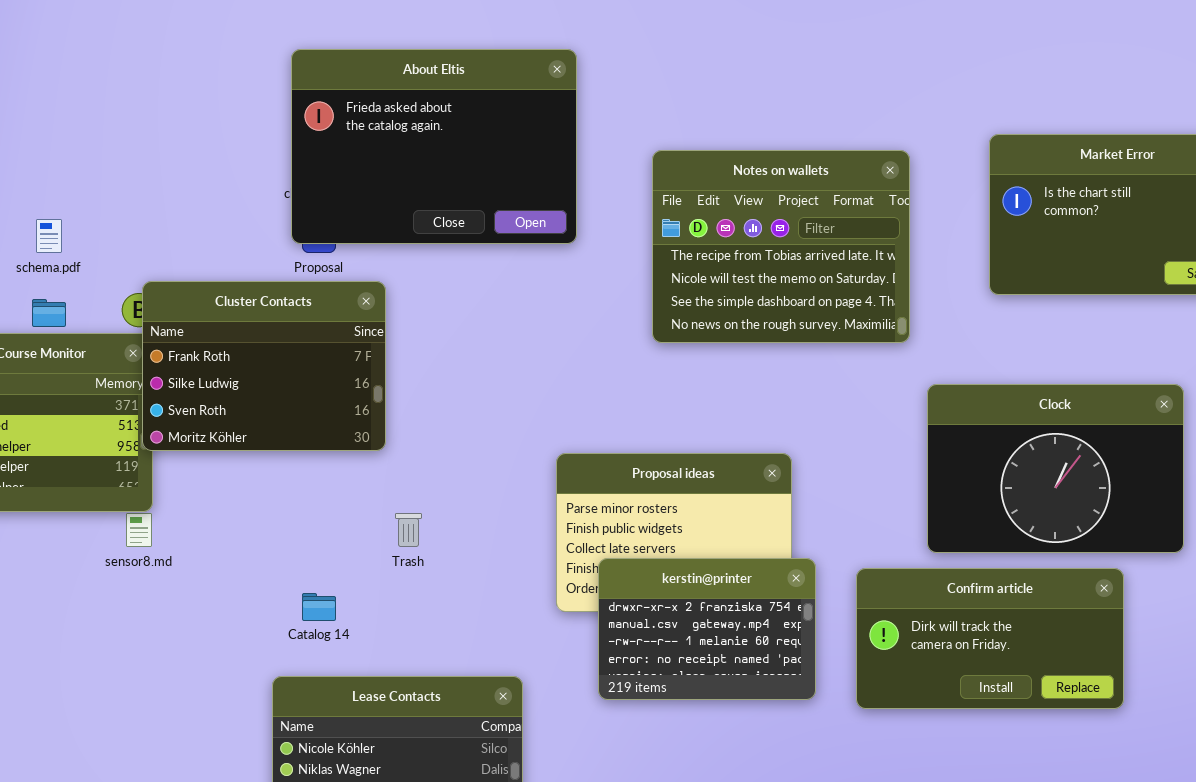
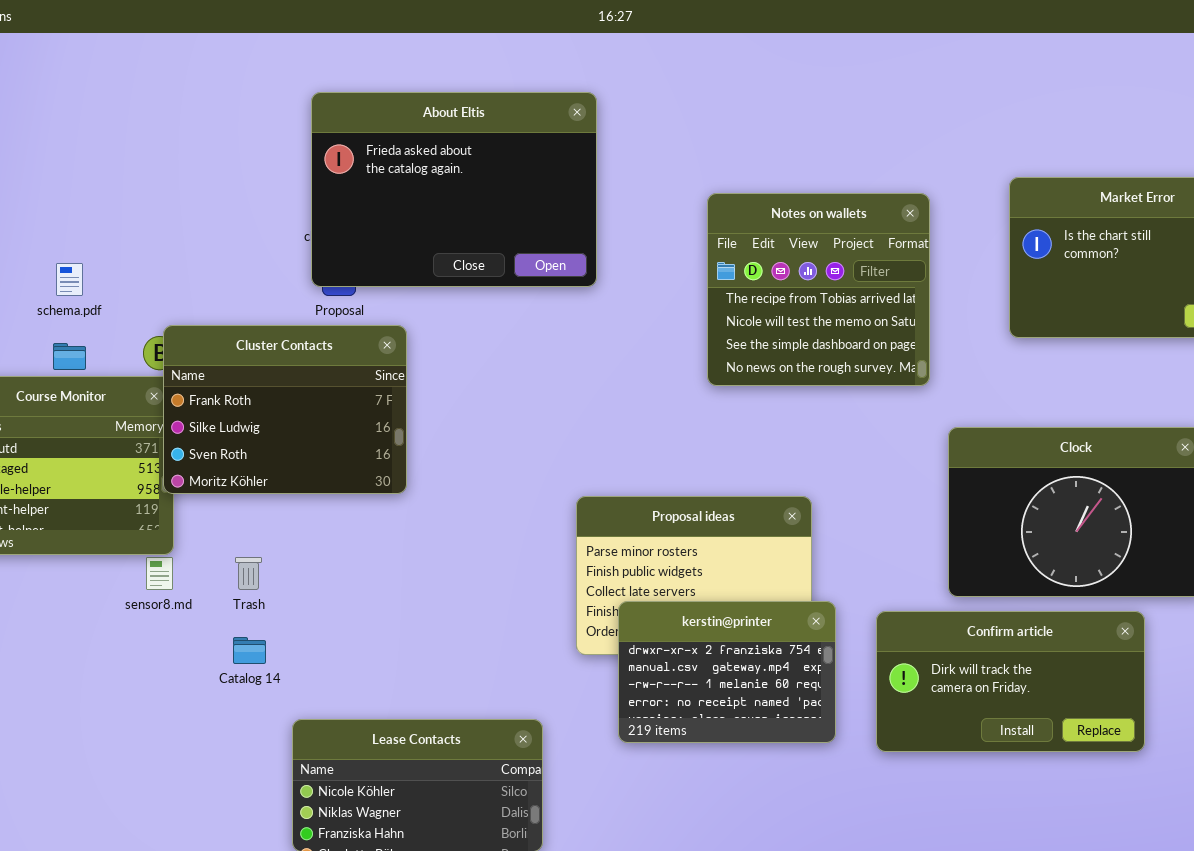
Notes on wallets: [652,150,910,343] -> [707,193,930,386], resized
Trash: [395,513,422,547] -> [235,557,262,590], moved
Catalog 14: [302,593,336,621] -> [233,637,266,664], moved

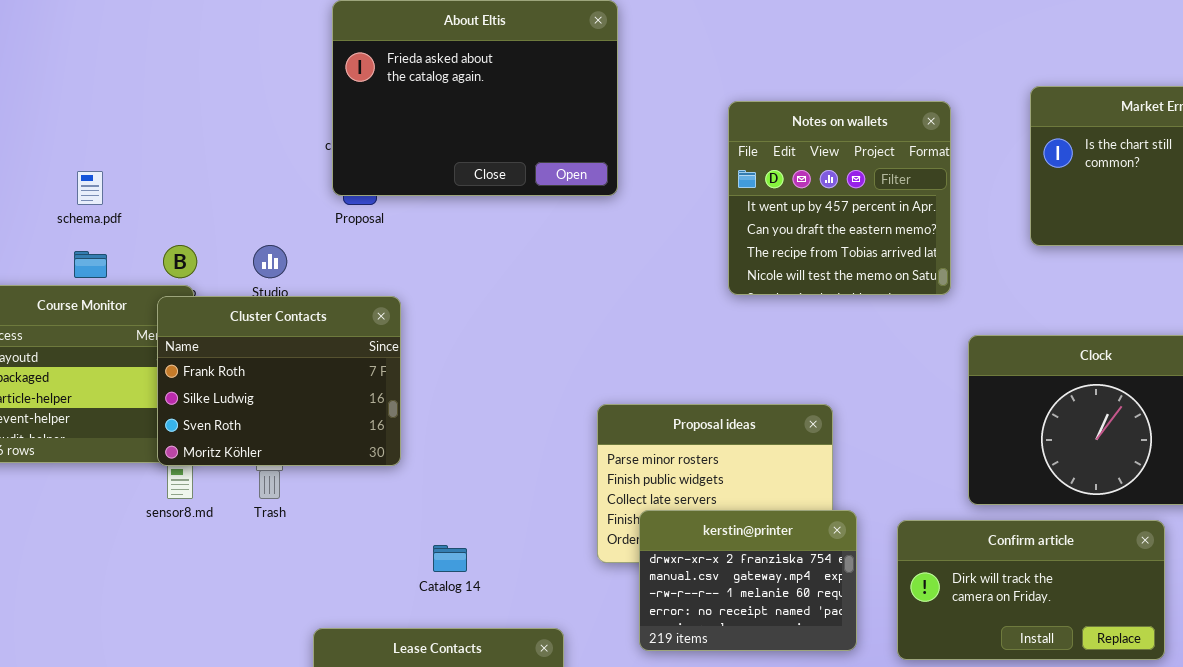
Notes on wallets: [707,193,930,386] -> [728,101,951,295], scrolled up 2 rows
Cluster Contacts: [163,325,407,494] -> [157,296,401,466], moved
Catalog 14: [233,637,266,664] -> [433,545,467,572], moved

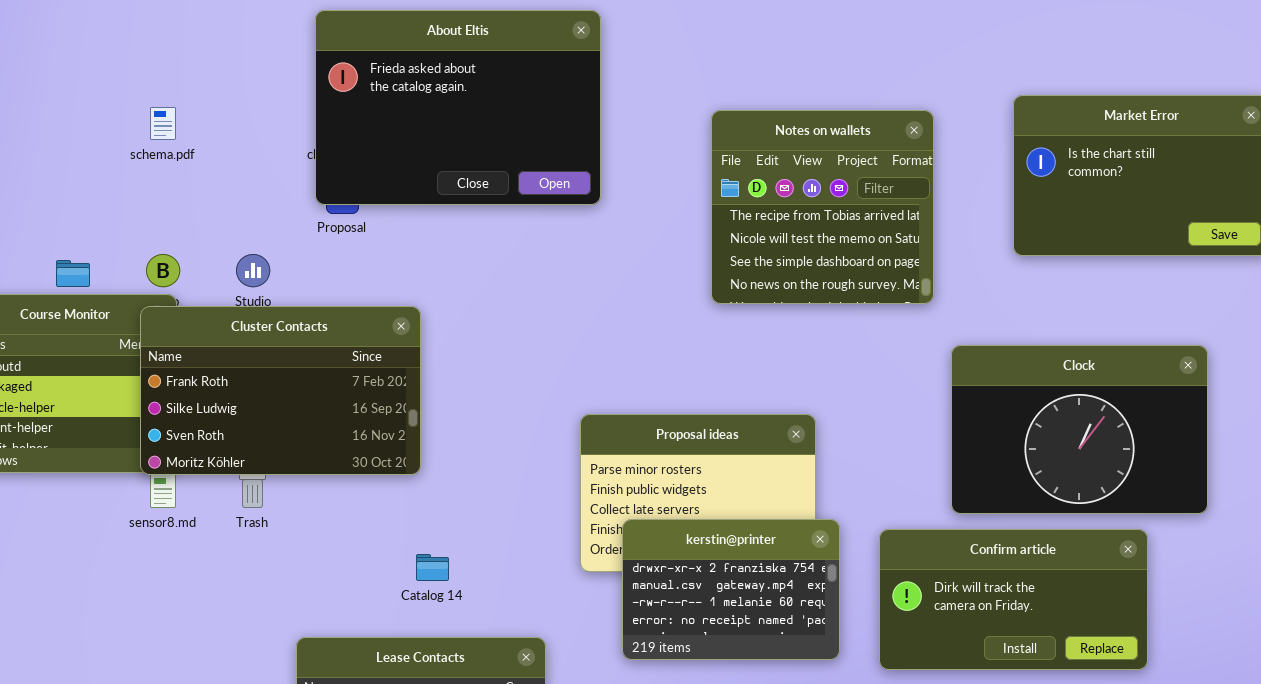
Notes on wallets: [728,101,951,295] -> [711,110,934,304], scrolled down 2 rows
schema.pdf: [77,171,103,205] -> [150,107,176,140], moved
Cluster Contacts: [157,296,401,466] -> [140,306,421,475], resized

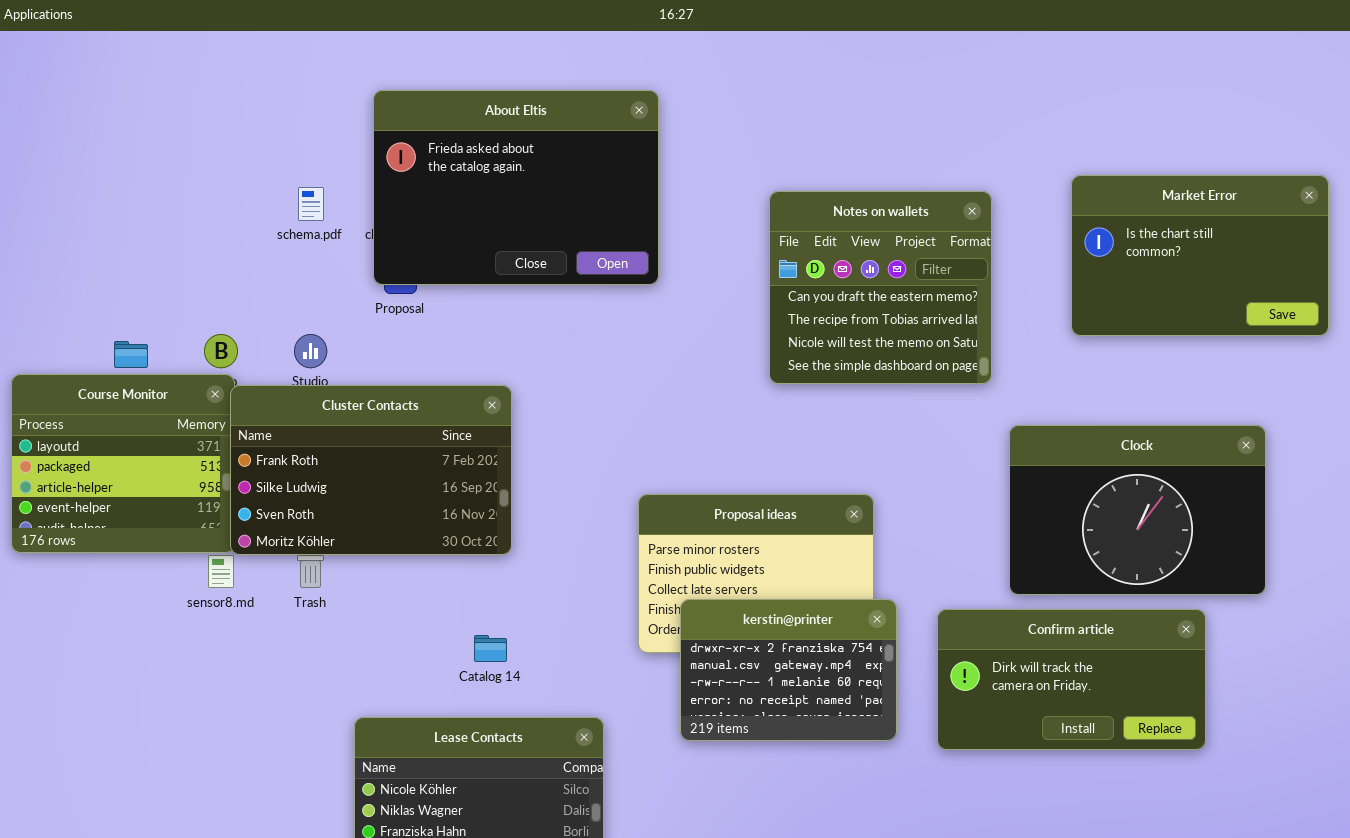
schema.pdf: [150,107,176,140] -> [298,187,324,221], moved
Notes on wallets: [711,110,934,304] -> [769,191,992,384], scrolled up 1 row
Cluster Contacts: [140,306,421,475] -> [230,385,512,555], moved

